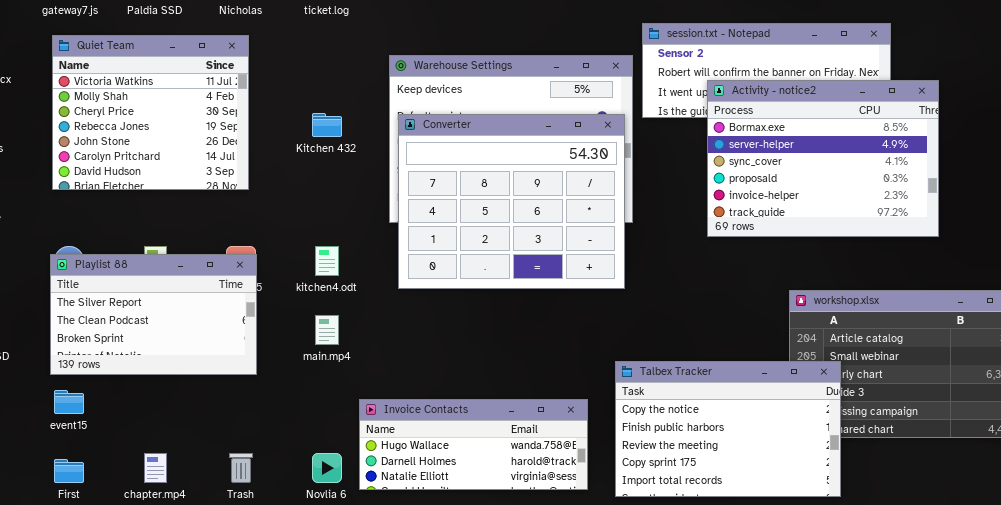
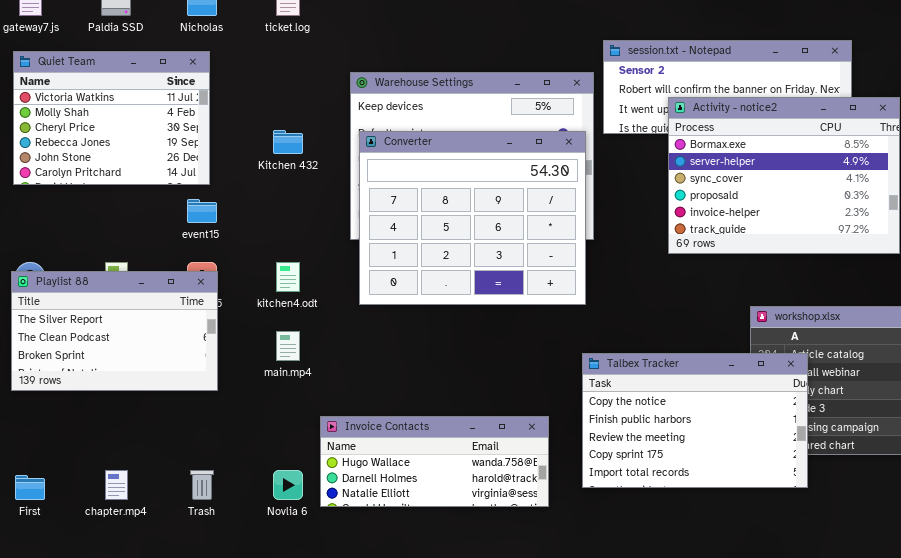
Quiet Team: [52,35,249,190] -> [13,51,210,185], resized
Talbex Tracker: [615,361,841,497] -> [582,353,808,488], moved
event15: [54,390,84,414] -> [187,199,217,223], moved

